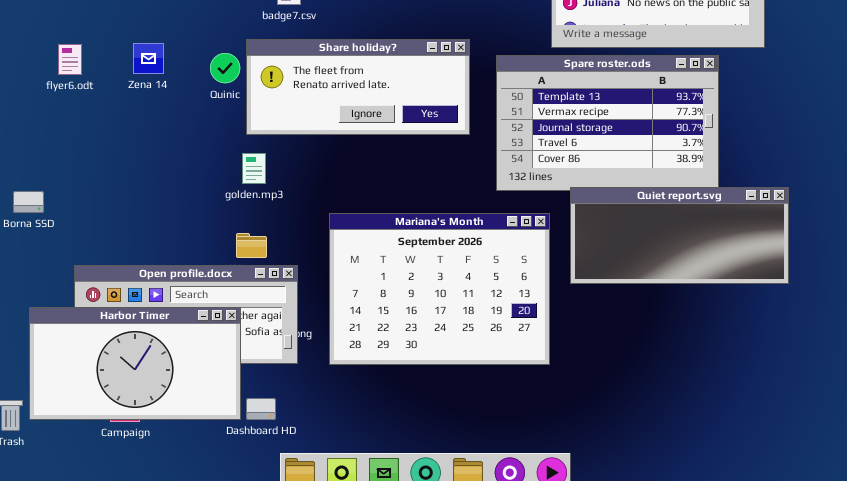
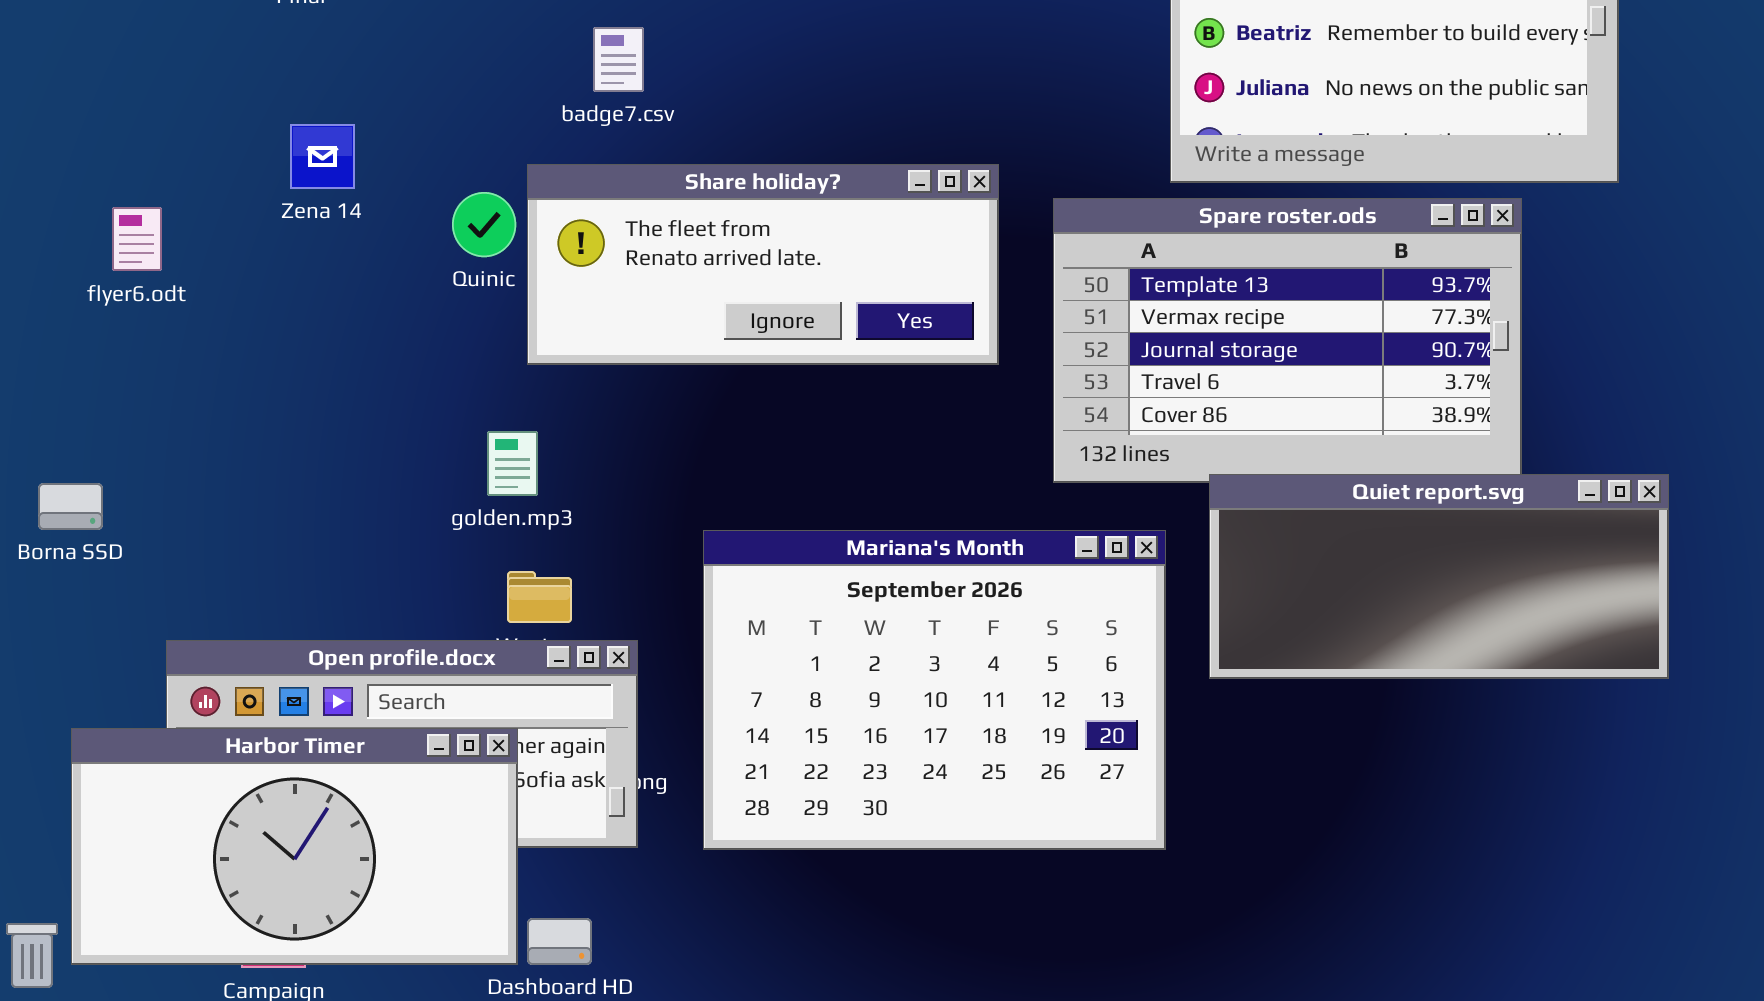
Zena 14: [133,43,164,74] -> [290,124,355,189], moved
flyer6.odt: [58,44,82,75] -> [112,207,162,271], moved
golden.mp3: [242,153,266,184] -> [487,431,538,496], moved

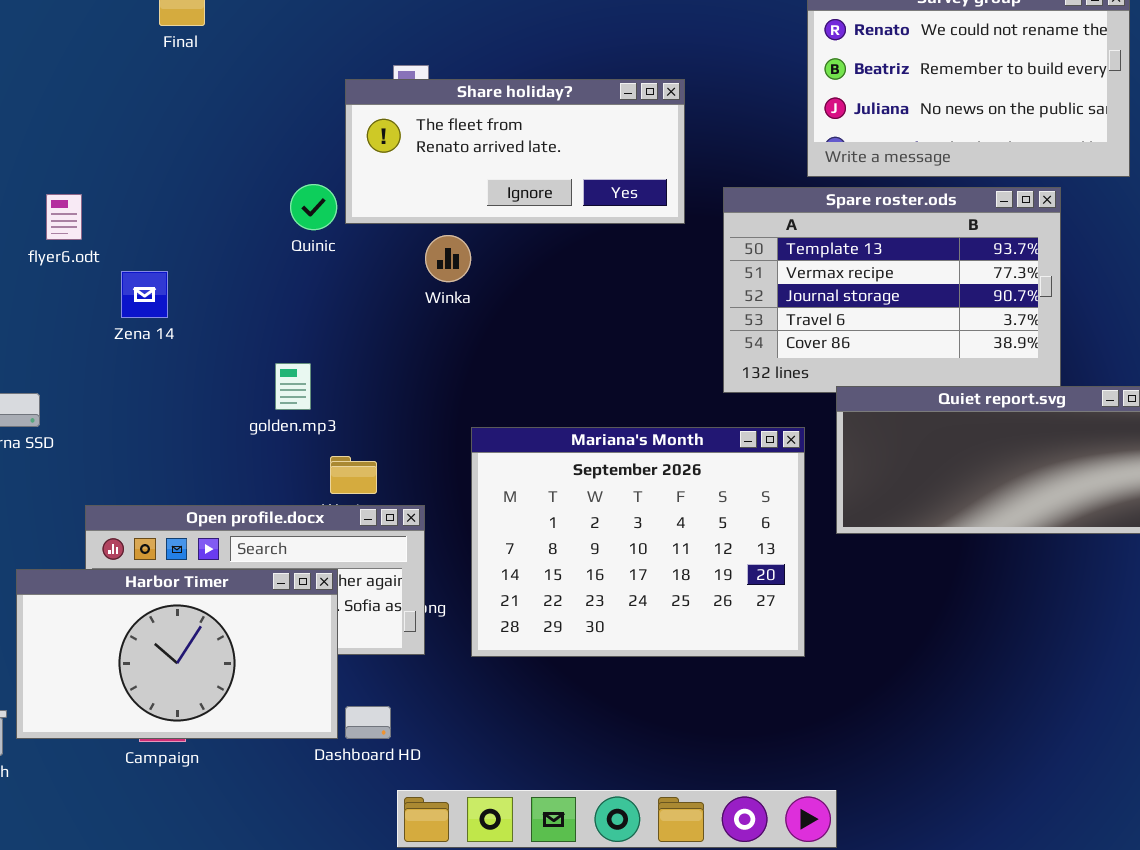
Zena 14: [290,124,355,189] -> [121,271,168,318], moved
Share holiday?: [527,164,999,365] -> [345,79,685,224], moved
golden.mp3: [487,431,538,496] -> [275,363,311,410], moved

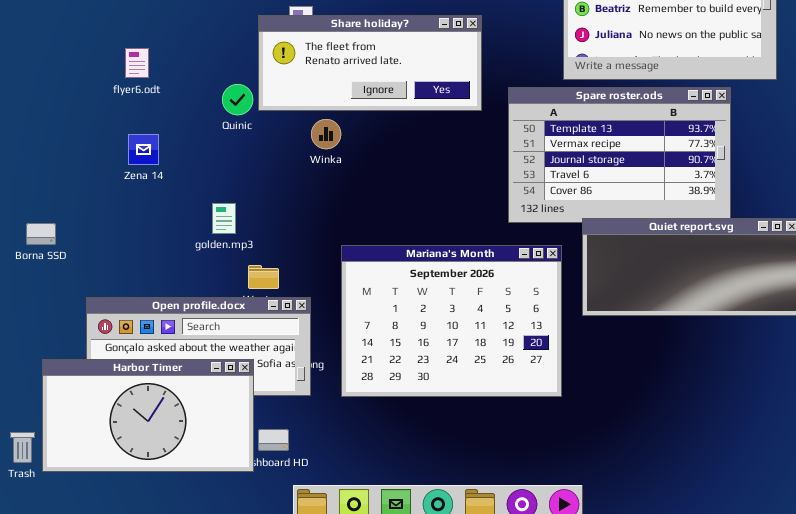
flyer6.odt: [46,194,82,240] -> [125,48,149,78], moved
Zena 14: [121,271,168,318] -> [128,134,159,165], moved
Harbor Timer: [16,569,338,739] -> [42,359,254,472], moved

